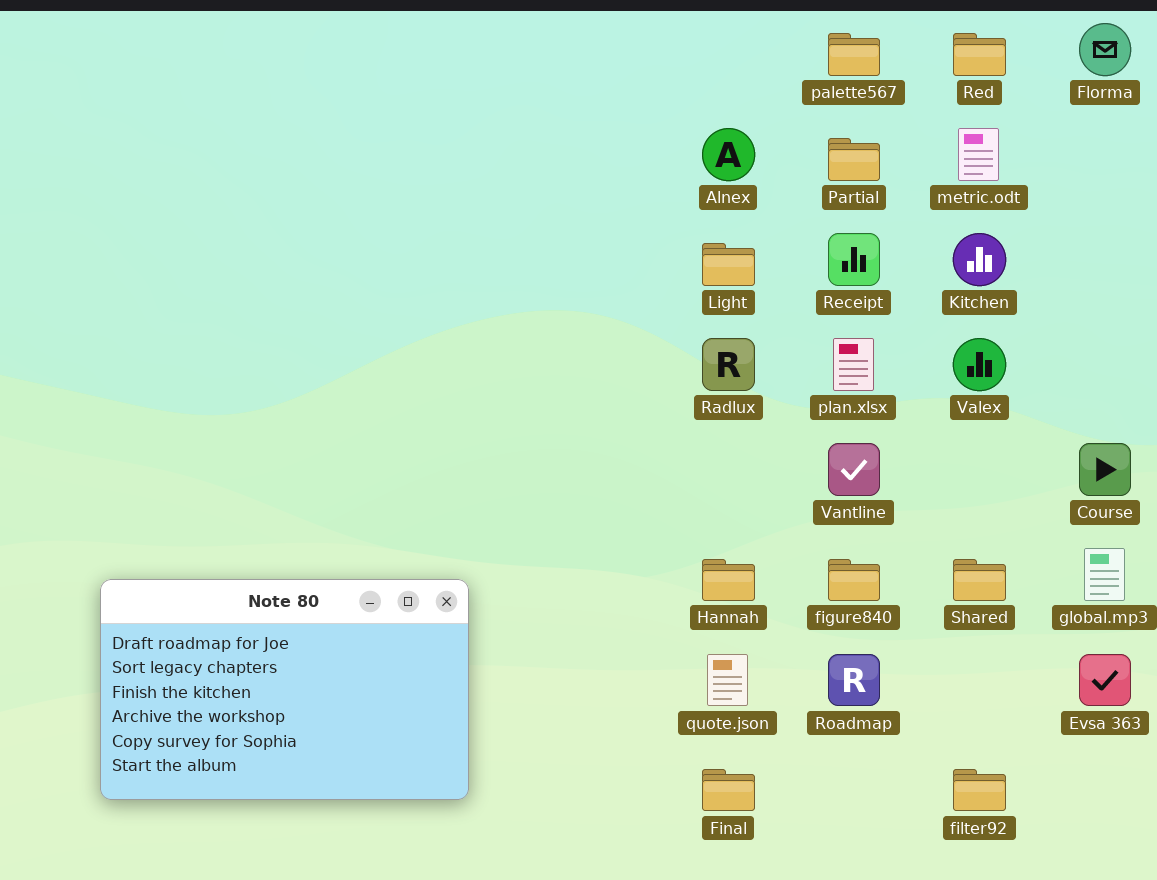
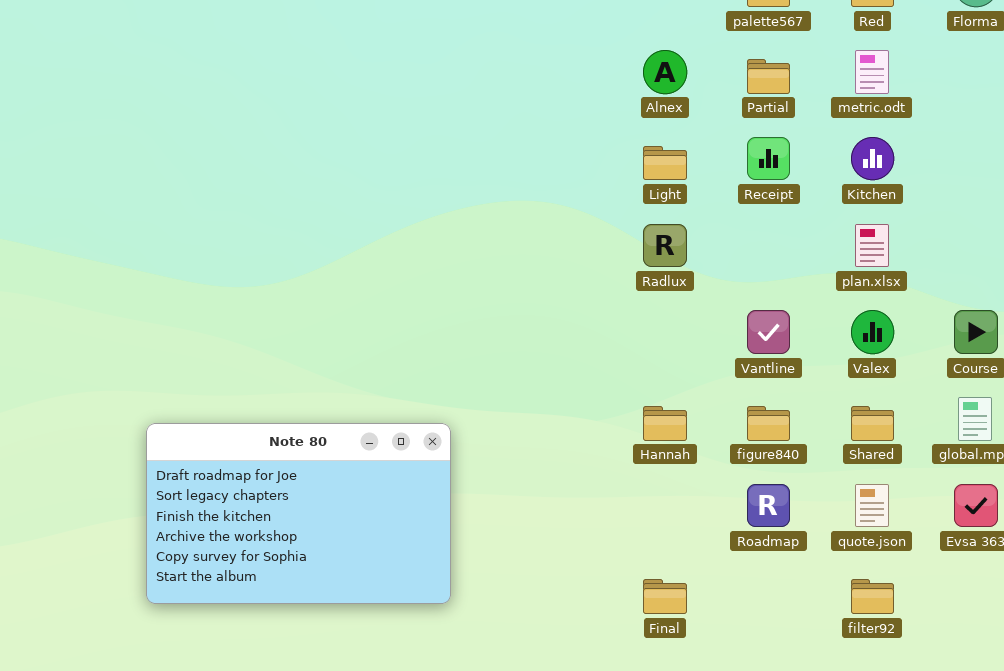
plan.xlsx: [833,338,874,391] -> [855,224,889,267], moved
Valex: [953,338,1006,391] -> [851,310,894,354], moved
quote.json: [707,654,748,706] -> [855,484,889,527], moved

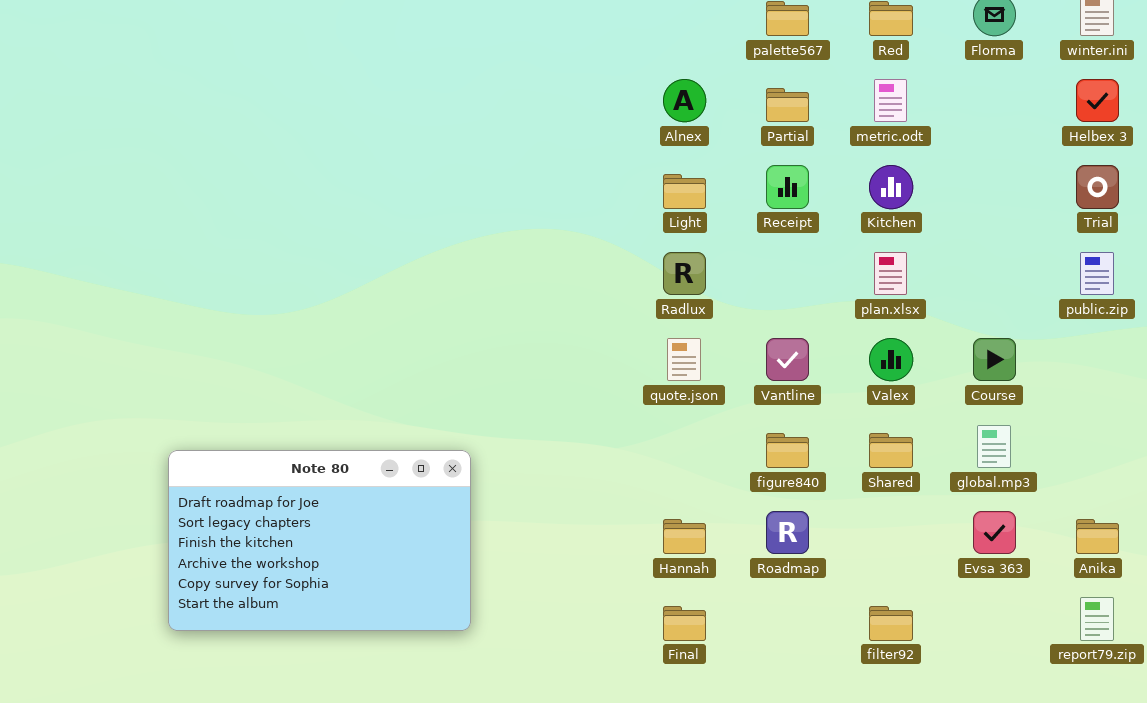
Hannah: [643,406,687,441] -> [663,519,706,554], moved
quote.json: [855,484,889,527] -> [667,338,701,381], moved

